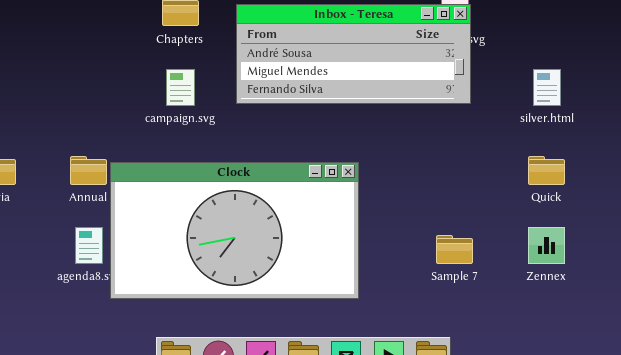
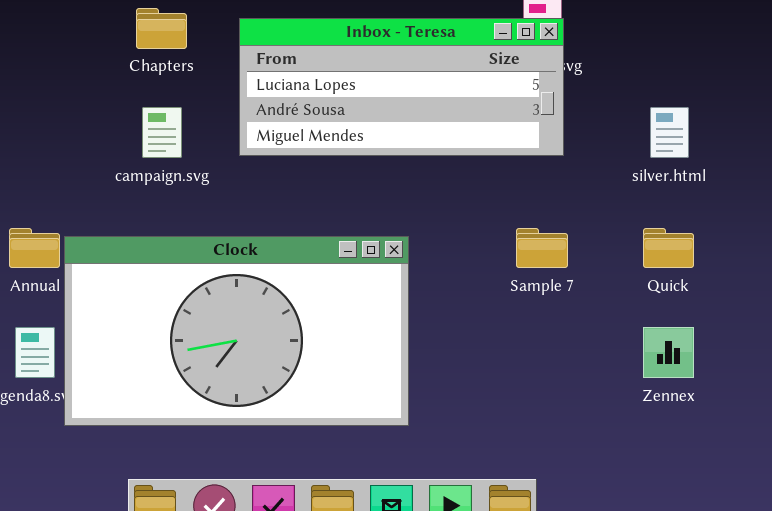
Inbox - Teresa: [236,4,471,104] -> [239,18,564,156], scrolled up 1 row
Sample 7: [436,235,473,264] -> [516,228,568,268], moved

